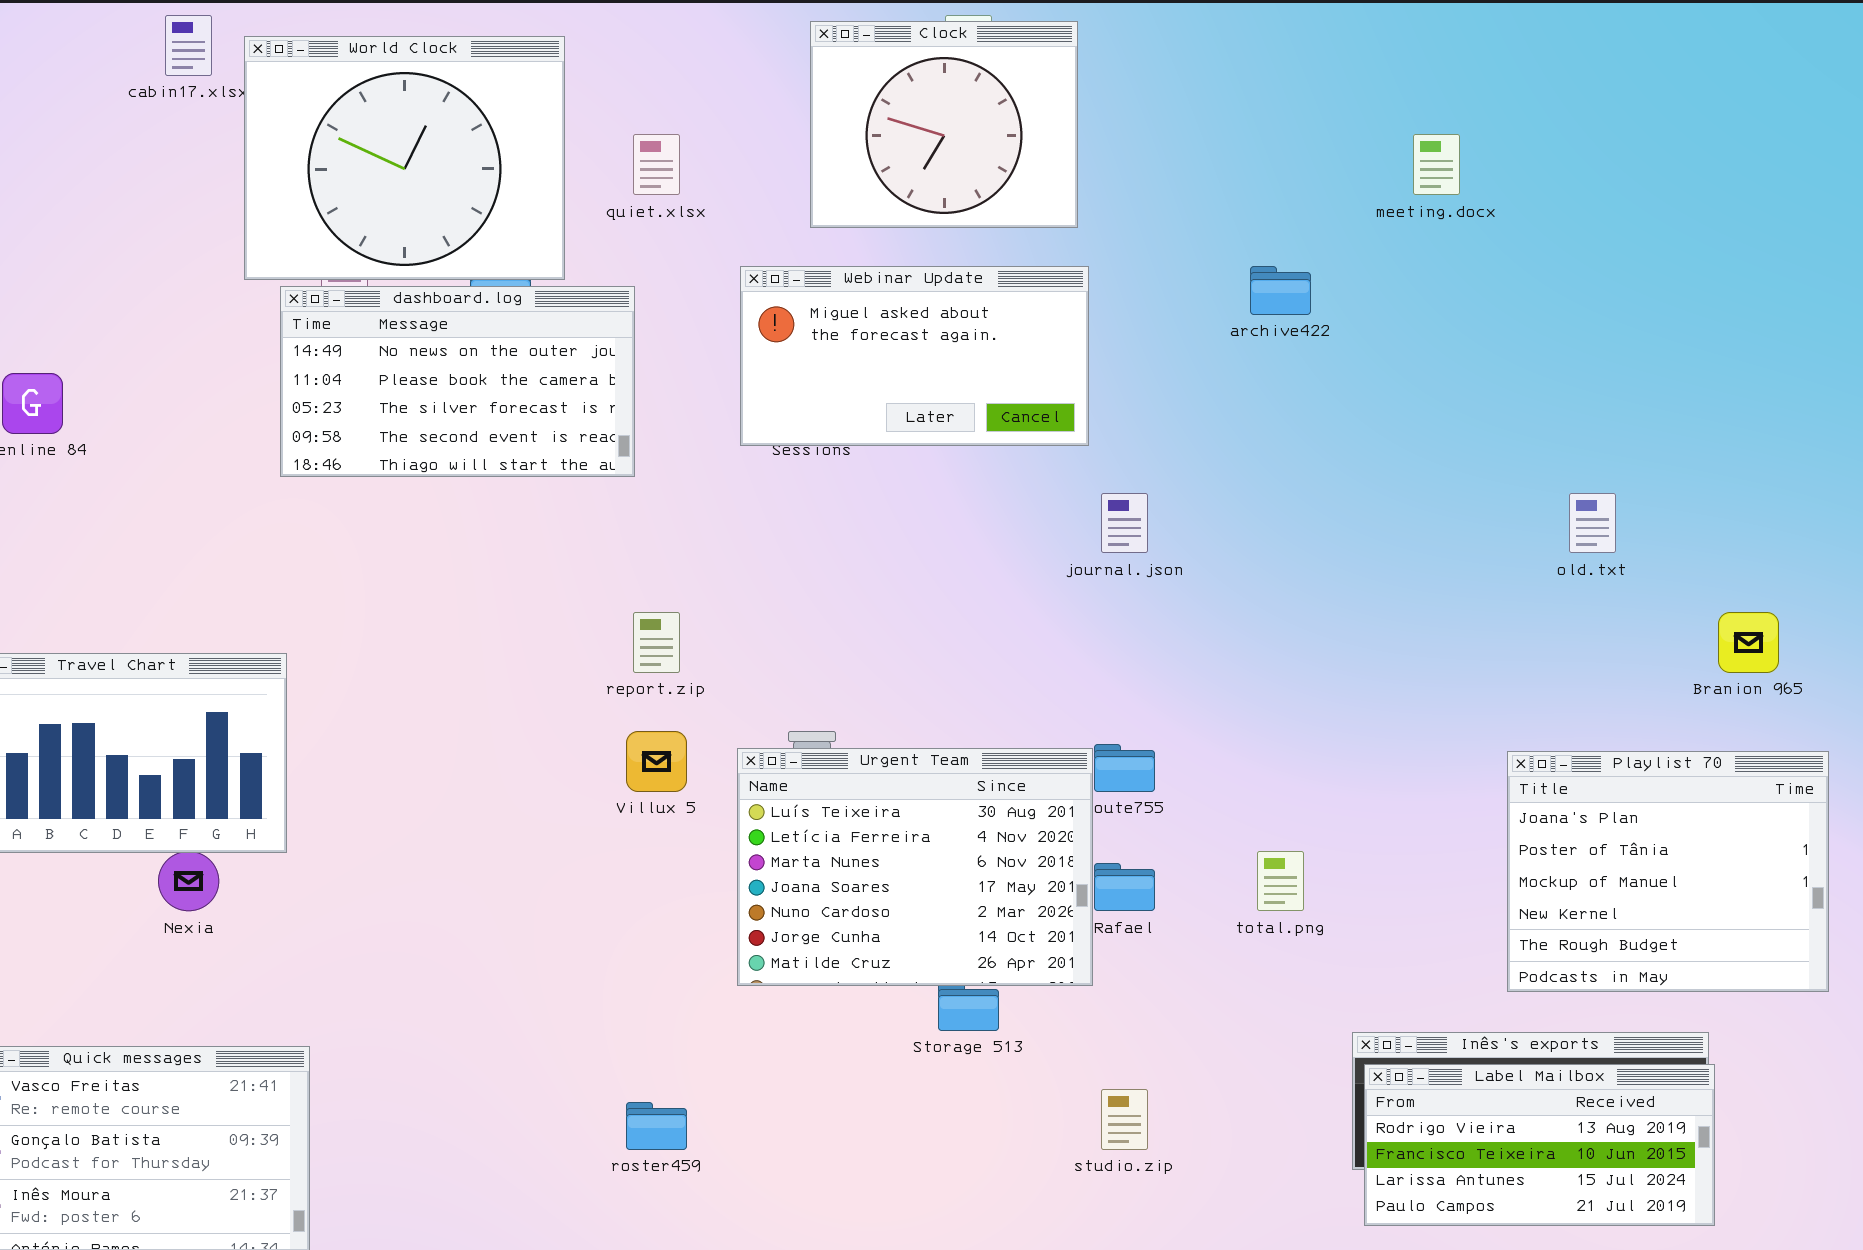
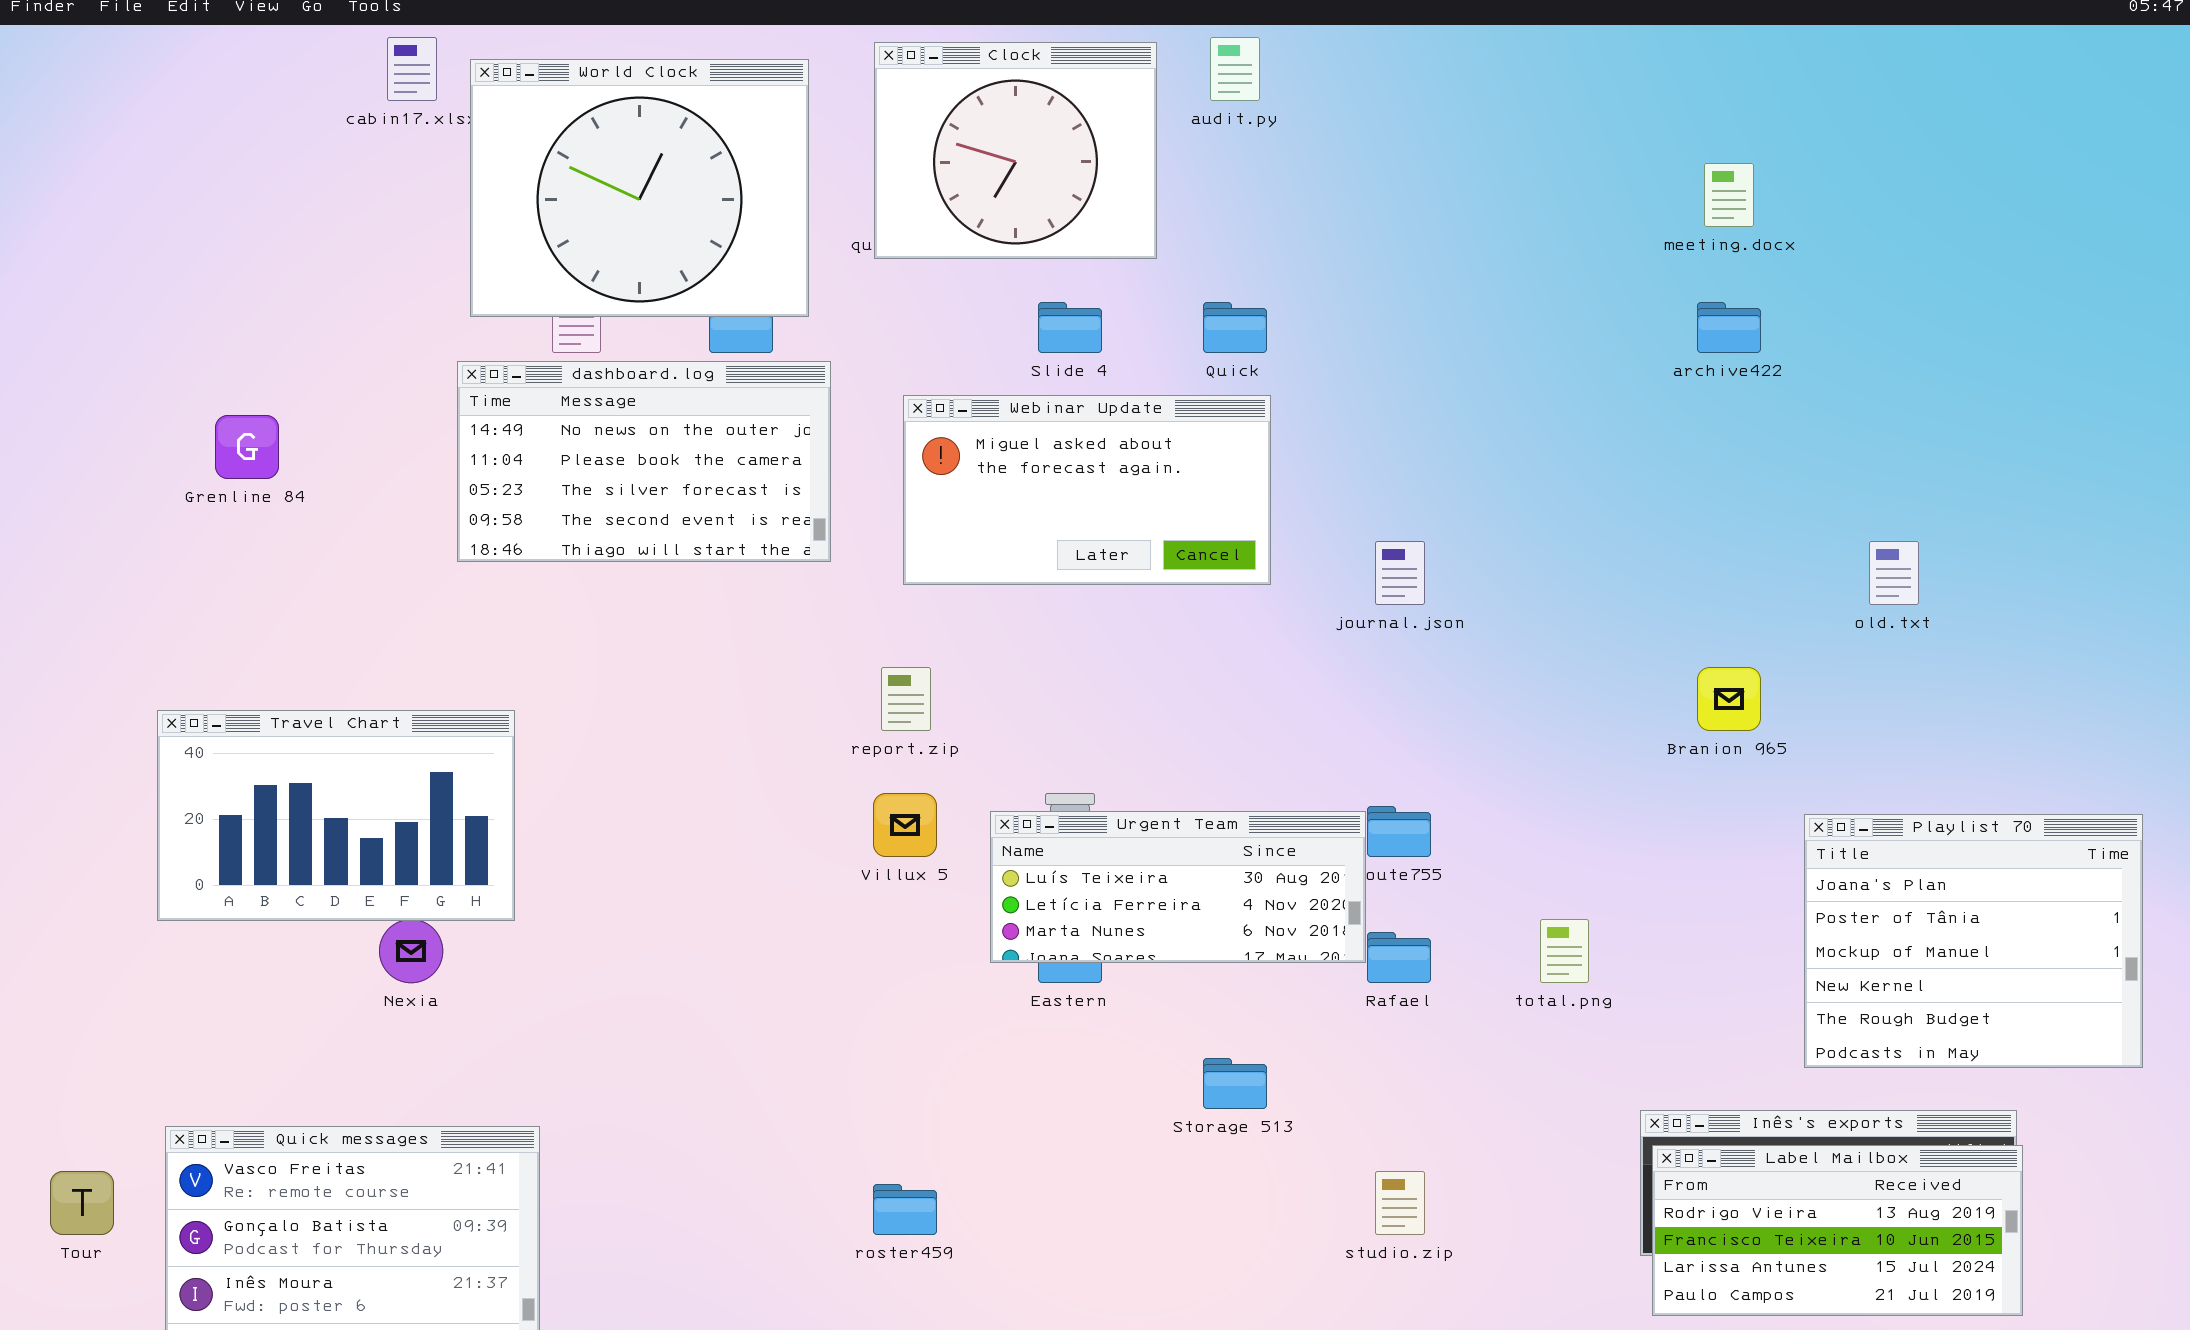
Clock: [810,21,1078,228] -> [874,42,1157,259], moved
Webinar Update: [740,266,1089,446] -> [903,395,1271,585], moved
archive422: [1250,266,1311,315] -> [1697,302,1761,353], moved
dashboard.log: [280,286,635,477] -> [457,361,831,562], moved
Branion 965: [1718,612,1779,673] -> [1697,667,1761,731], moved
Urgent Team: [737,748,1093,986] -> [990,811,1366,963], resized

